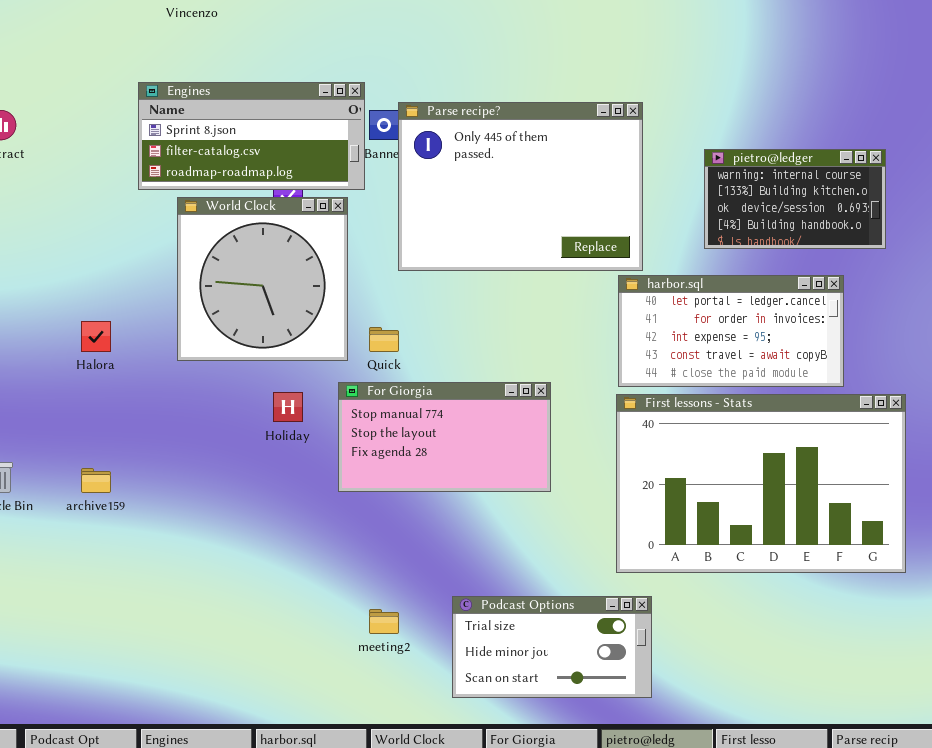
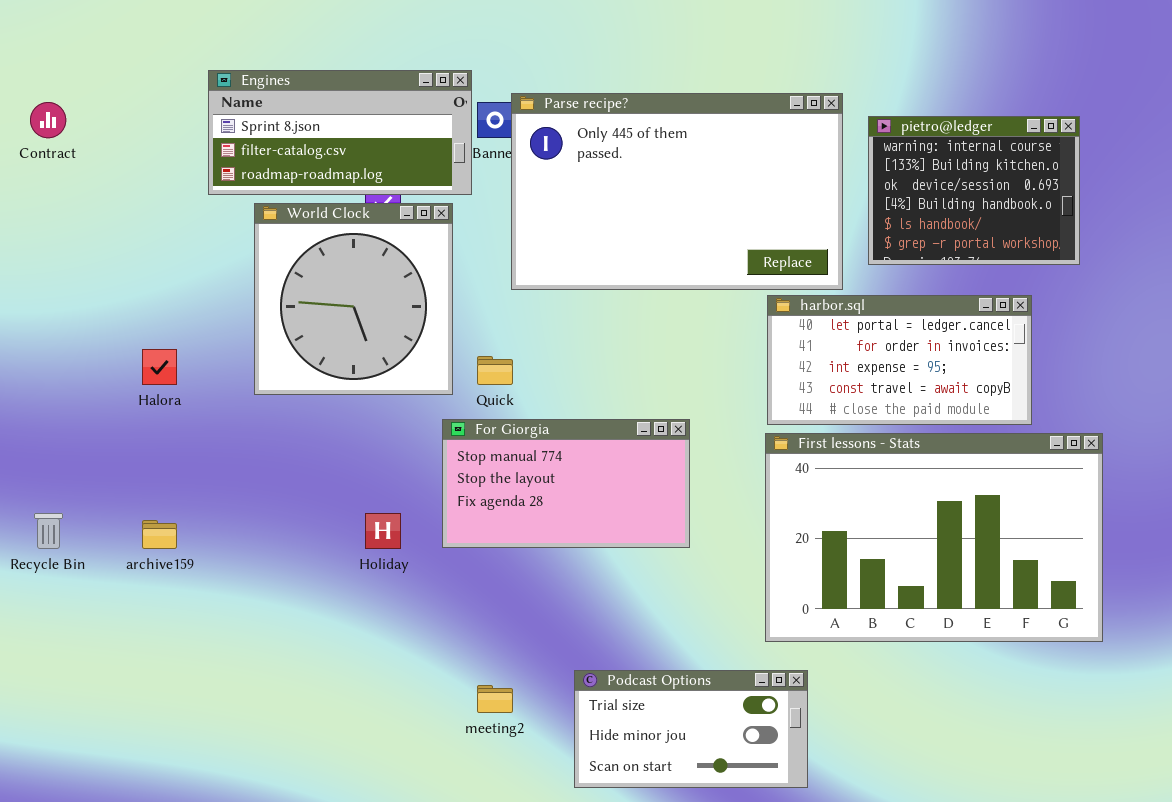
Parse recipe?: [398,102,643,271] -> [511,93,843,290], resized
pietro@ledger: [704,149,886,249] -> [868,116,1080,265], resized
Holiday: [273,392,303,422] -> [365,513,401,549], moved

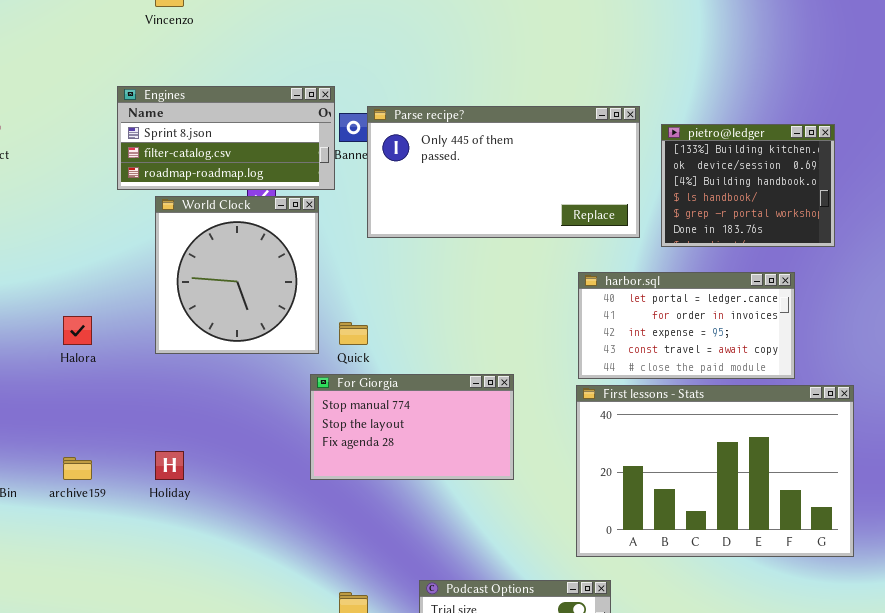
Parse recipe?: [511,93,843,290] -> [367,106,640,238], resized
pietro@ledger: [868,116,1080,265] -> [661,124,835,247], scrolled down 1 row
Holiday: [365,513,401,549] -> [155,451,184,480], moved

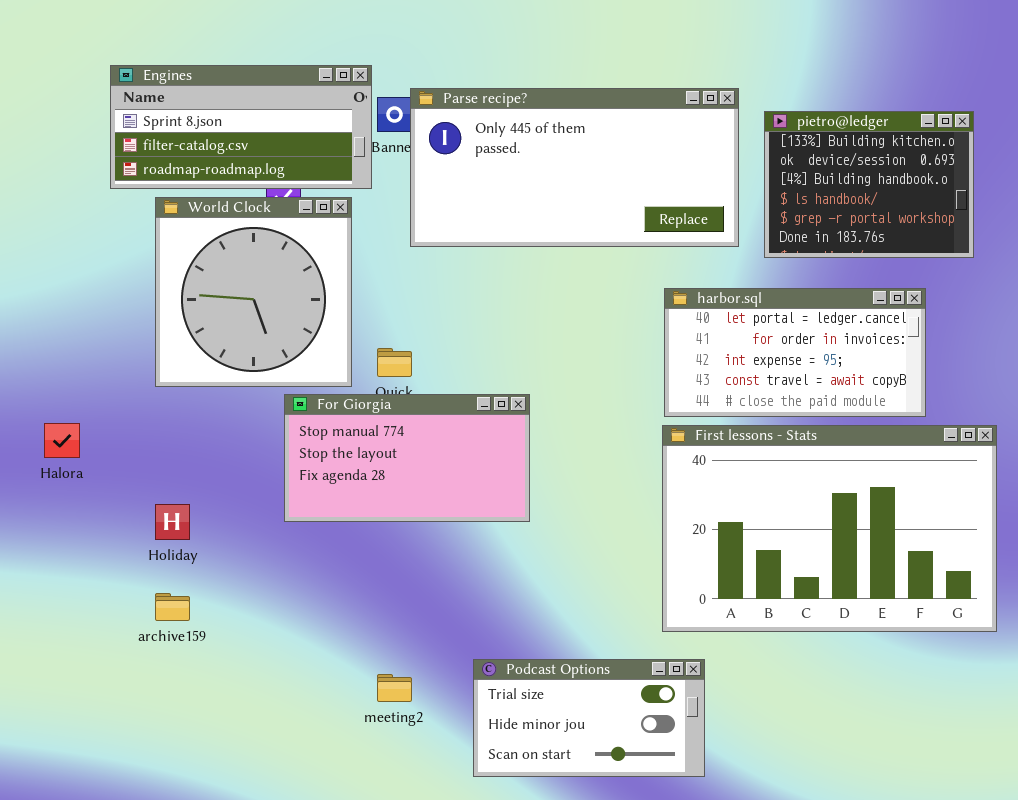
Halora: [63,316,92,345] -> [44,423,80,458], moved
For Giorgia: [310,374,514,480] -> [284,394,530,522], moved
archive159: [63,457,92,480] -> [155,593,190,621], moved

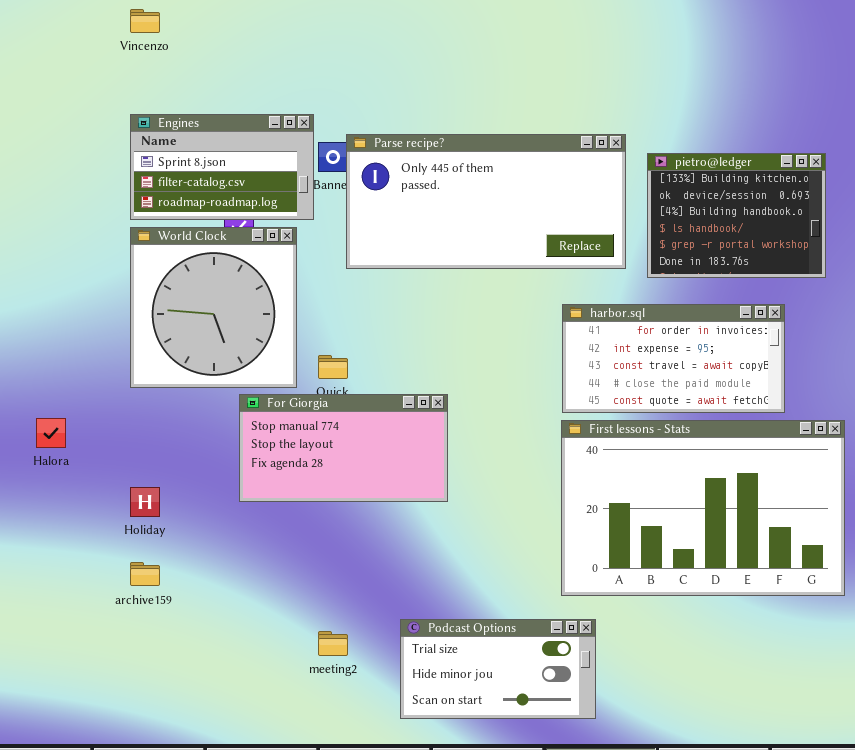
Engines: [110,65,372,189] -> [130,114,314,220], resized
harbor.sql: [664,288,926,417] -> [562,304,785,413], scrolled down 1 row

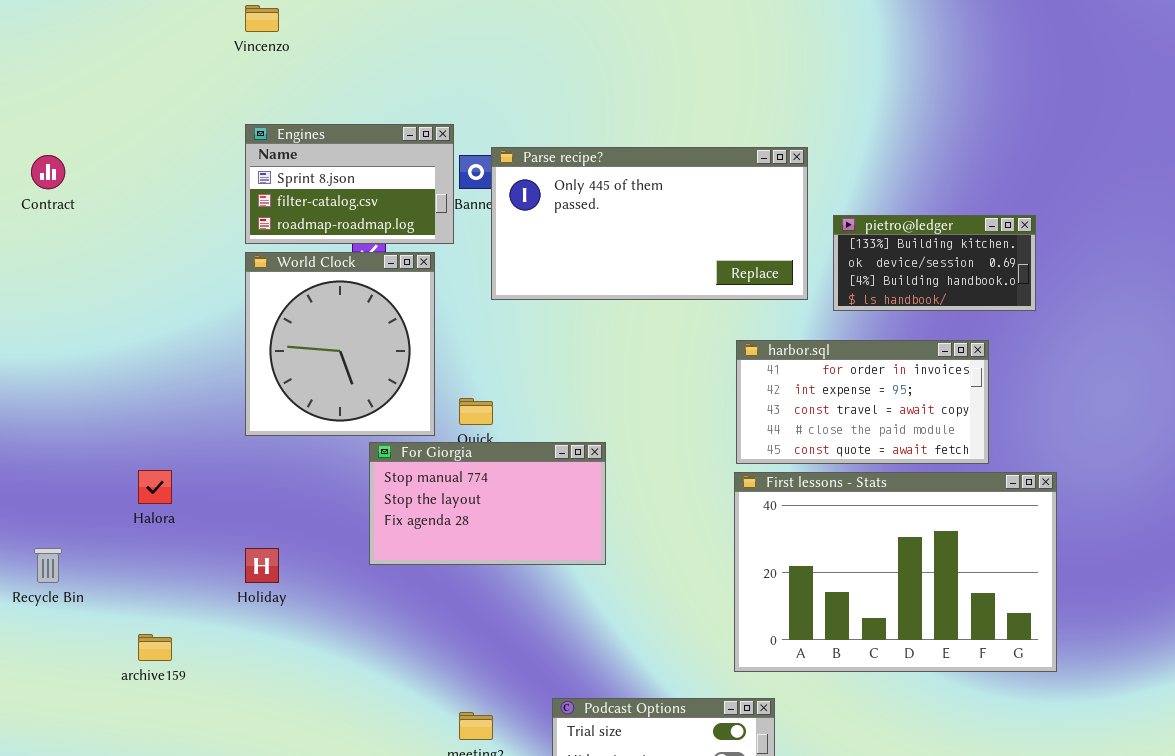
pietro@ledger: [647,153,826,278] -> [833,215,1036,311], resized
archive159: [130,562,160,586] -> [138,634,172,661], moved

